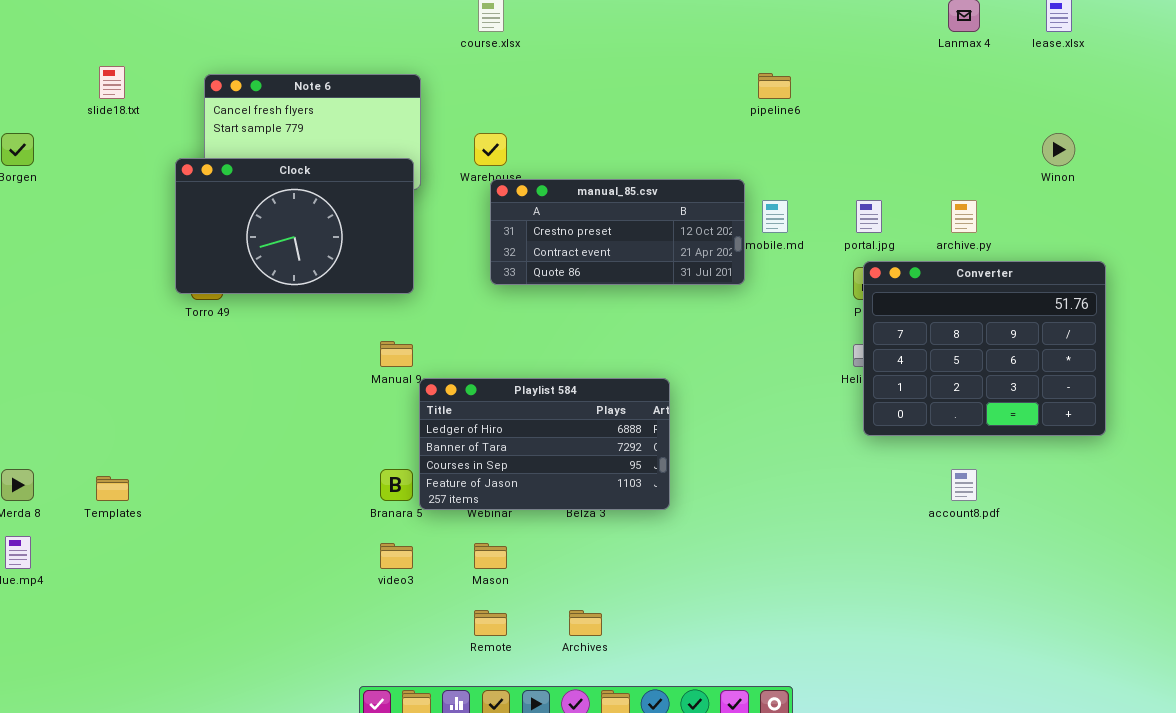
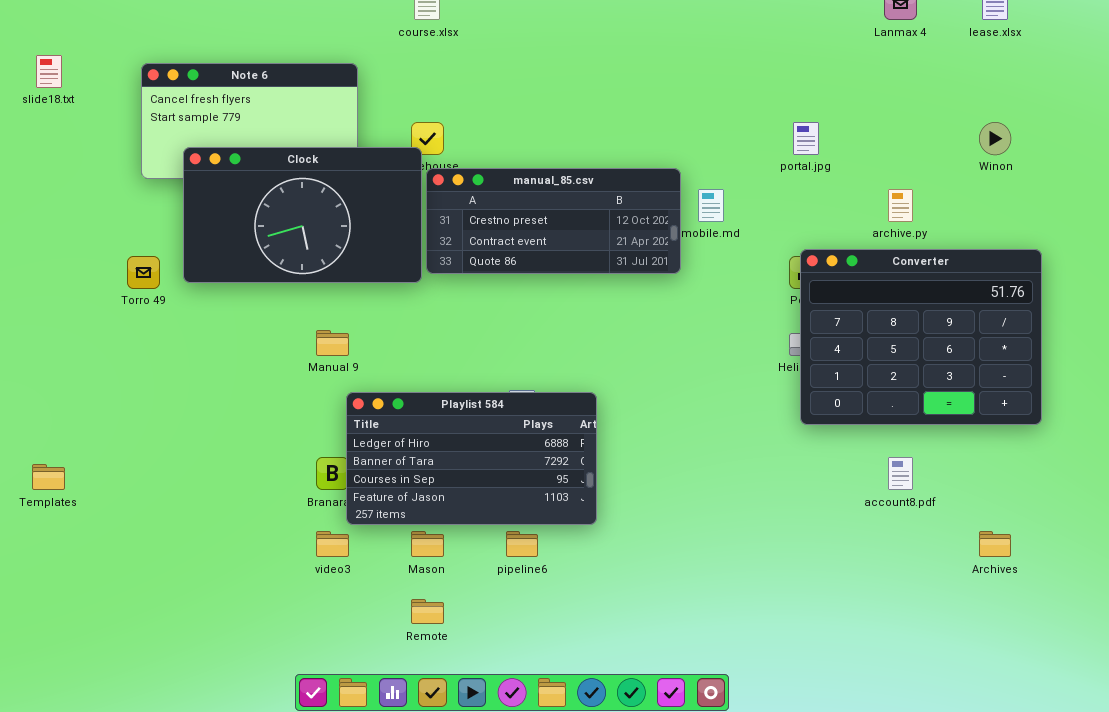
pipeline6: [758,73,791,99] -> [506,531,538,557], moved
Clock: [175,158,414,294] -> [183,147,422,283], moved
portal.jpg: [856,200,882,233] -> [793,122,819,155], moved
Playlist 584: [419,378,670,510] -> [346,392,597,525], moved
Archives: [569,610,602,636] -> [979,531,1011,557], moved

